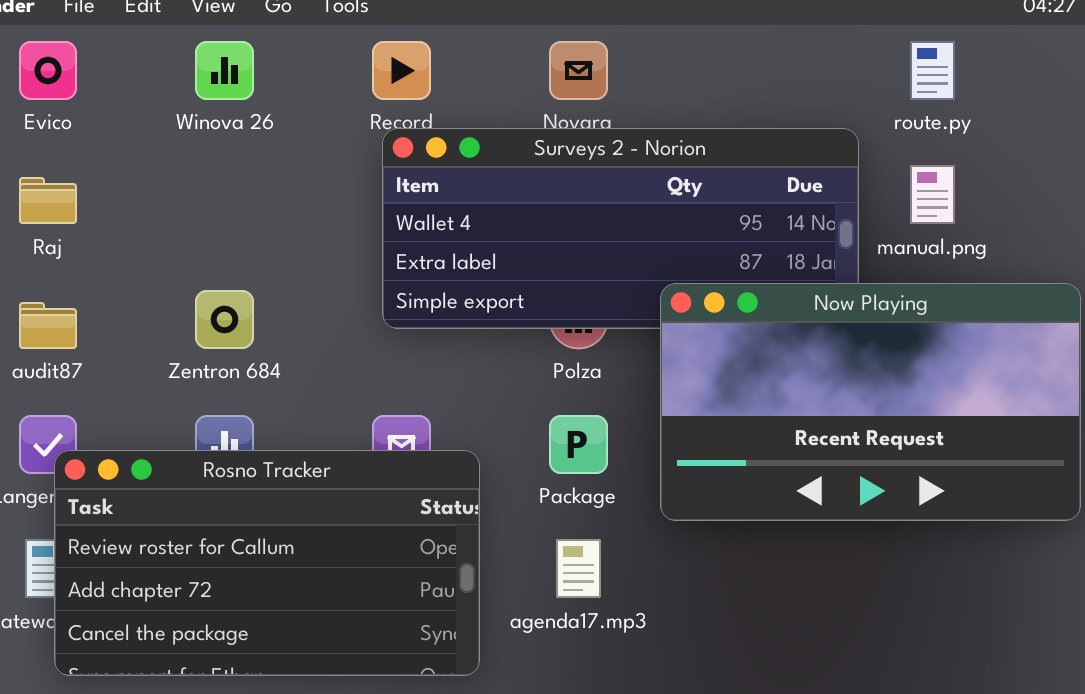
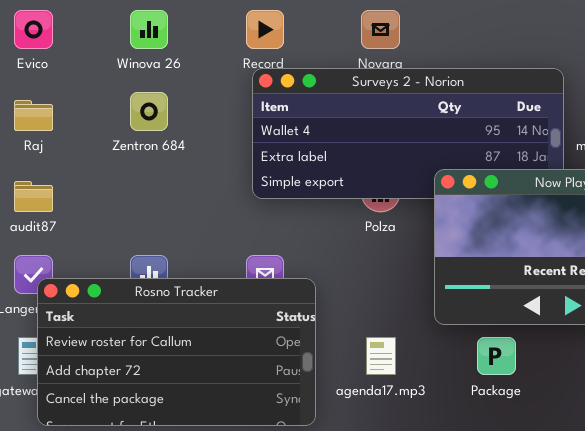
Zentron 684: [195,290,254,349] -> [130,92,168,131], moved
Package: [549,415,608,474] -> [477,337,516,375], moved

